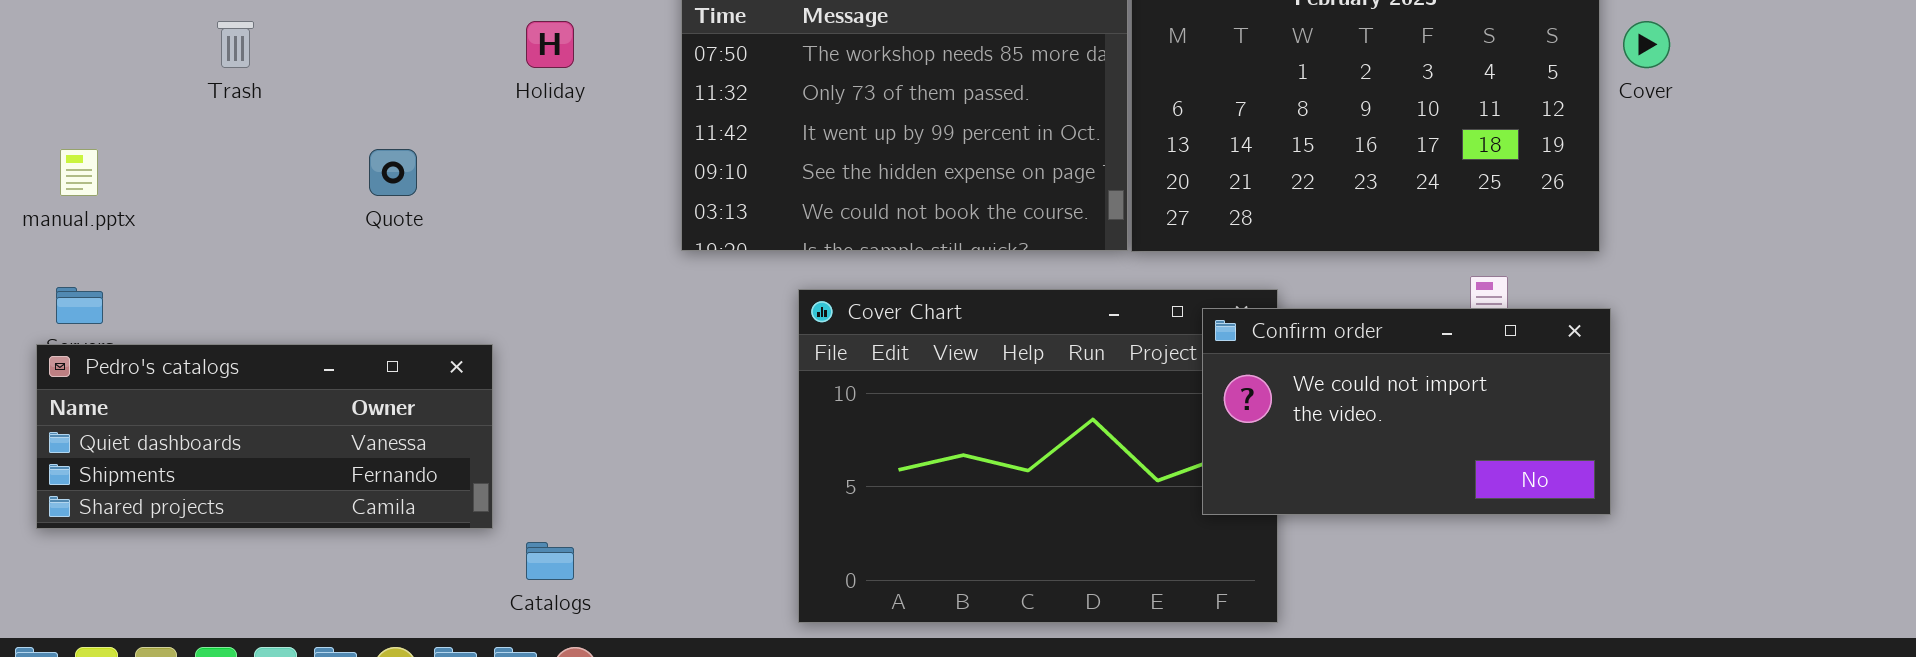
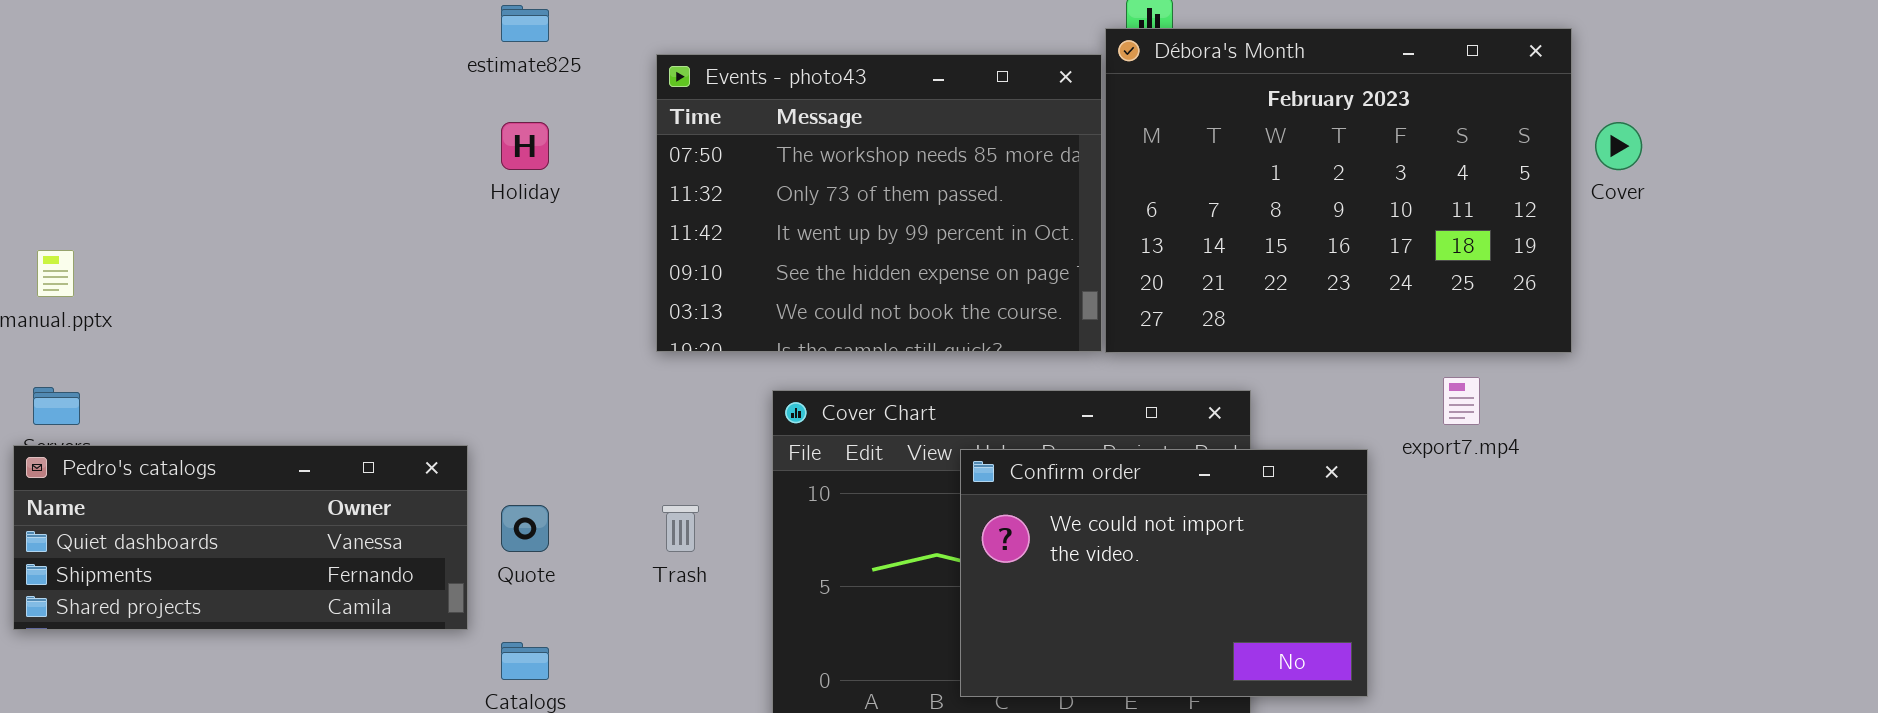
Trash: [217,21,254,68] -> [662,505,699,552], moved
Quote: [369,149,417,196] -> [501,505,549,552], moved
Confirm order: [1202,308,1611,515] -> [960,449,1368,697], moved, resized

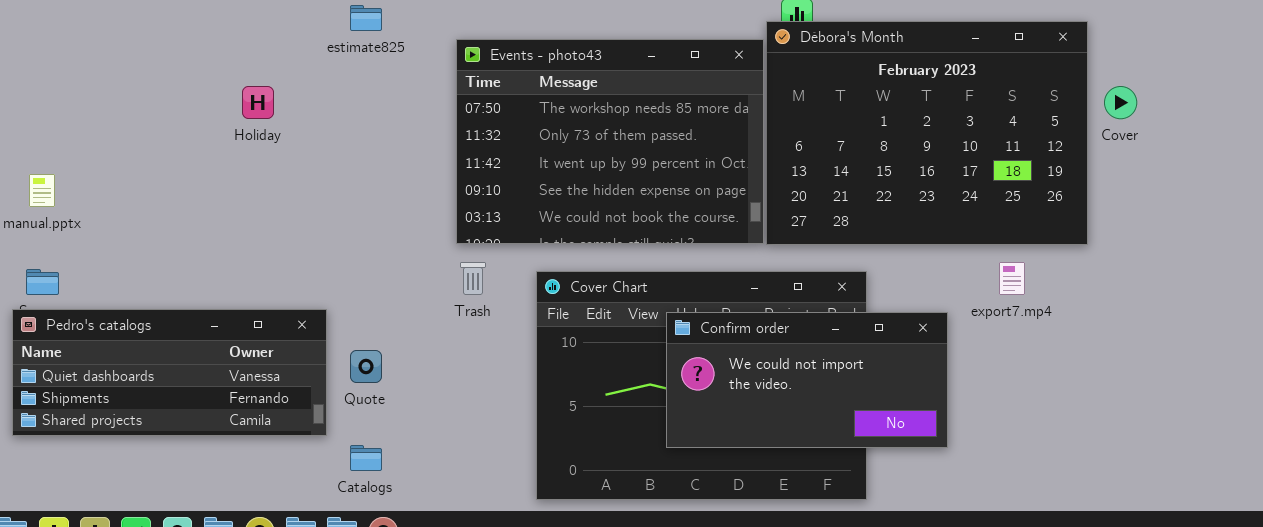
Holiday: [501,122,549,170] -> [242,86,274,119], moved
Confirm order: [960,449,1368,697] -> [666,312,948,448], resized
Trash: [662,505,699,552] -> [460,262,486,295], moved

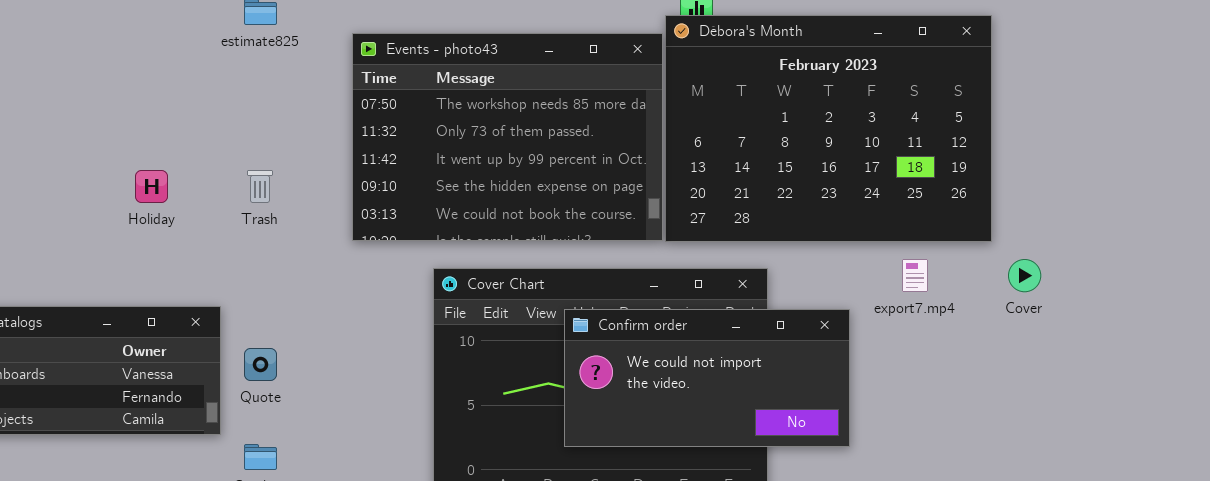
Holiday: [242,86,274,119] -> [135,170,168,203], moved
Cover: [1104,86,1137,119] -> [1008,259,1041,292], moved
Trash: [460,262,486,295] -> [247,170,273,203], moved

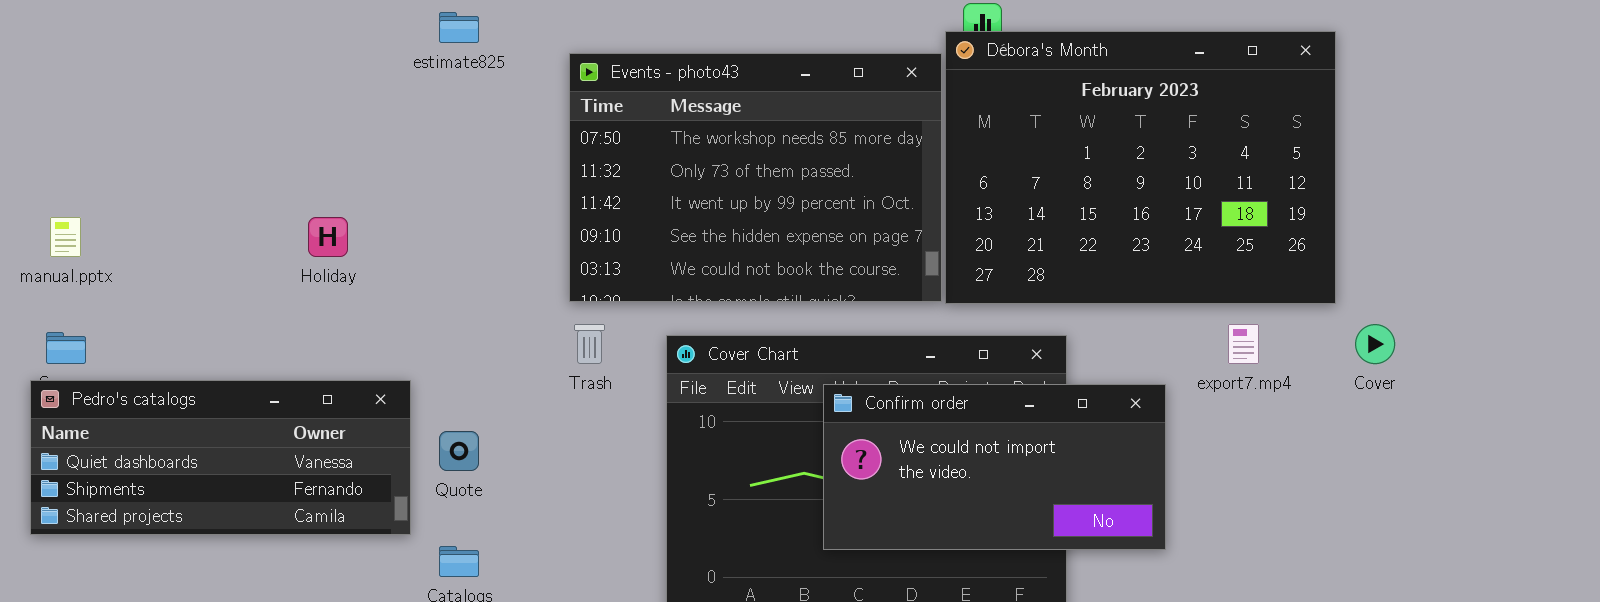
Trash: [247,170,273,203] -> [574,324,605,364], moved

